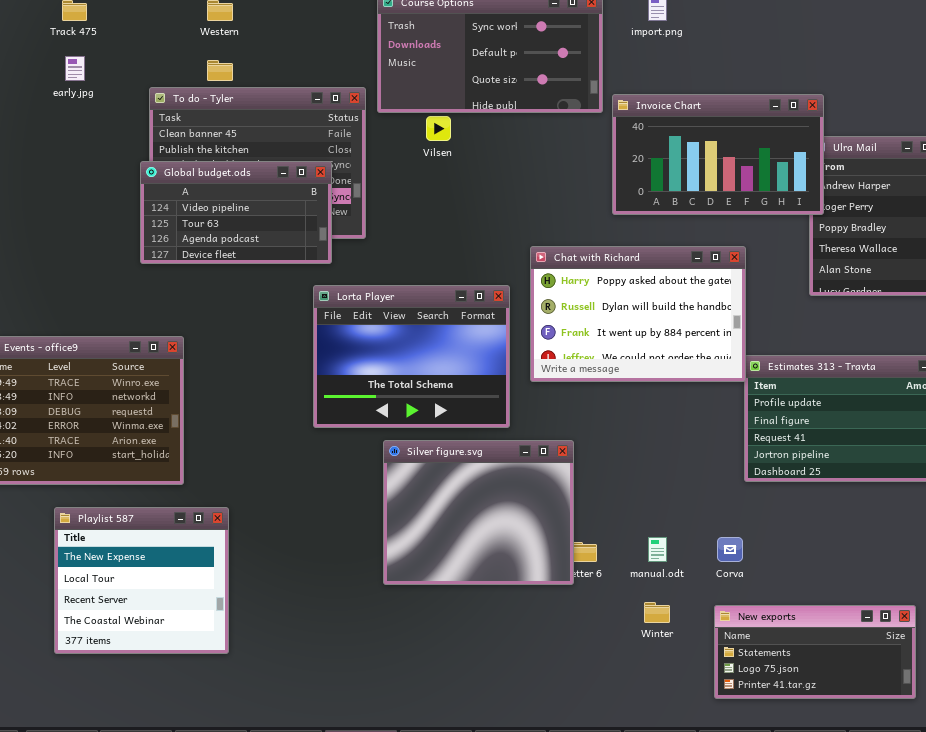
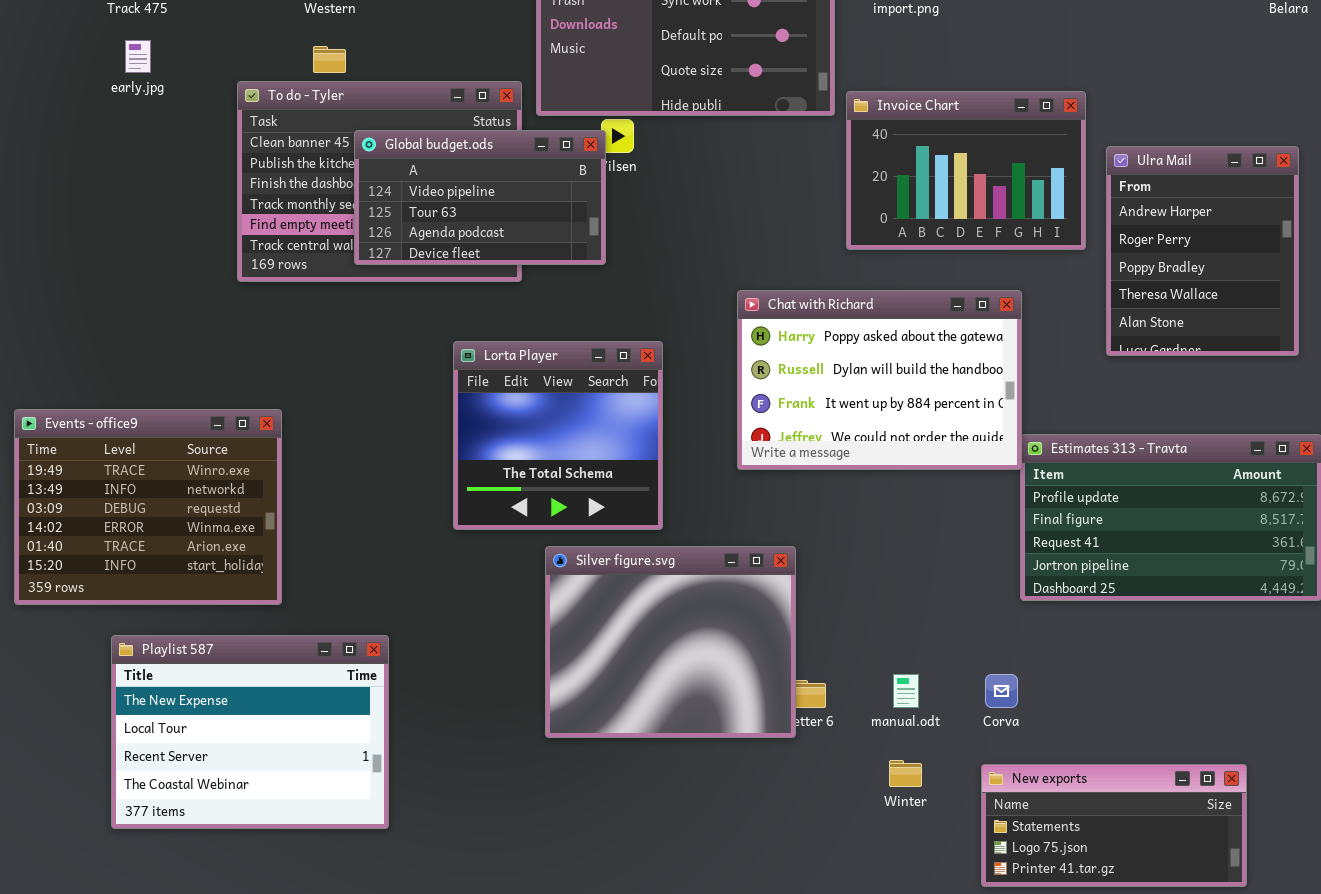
Invoice Chart: [612,94,824,215] -> [846,91,1086,250], resized
Global budget.ods: [140,161,332,264] -> [354,130,606,265], moved
Lorta Player: [313,285,510,428] -> [453,341,663,530], resized
Playlist 587: [54,507,229,654] -> [111,635,389,829], resized

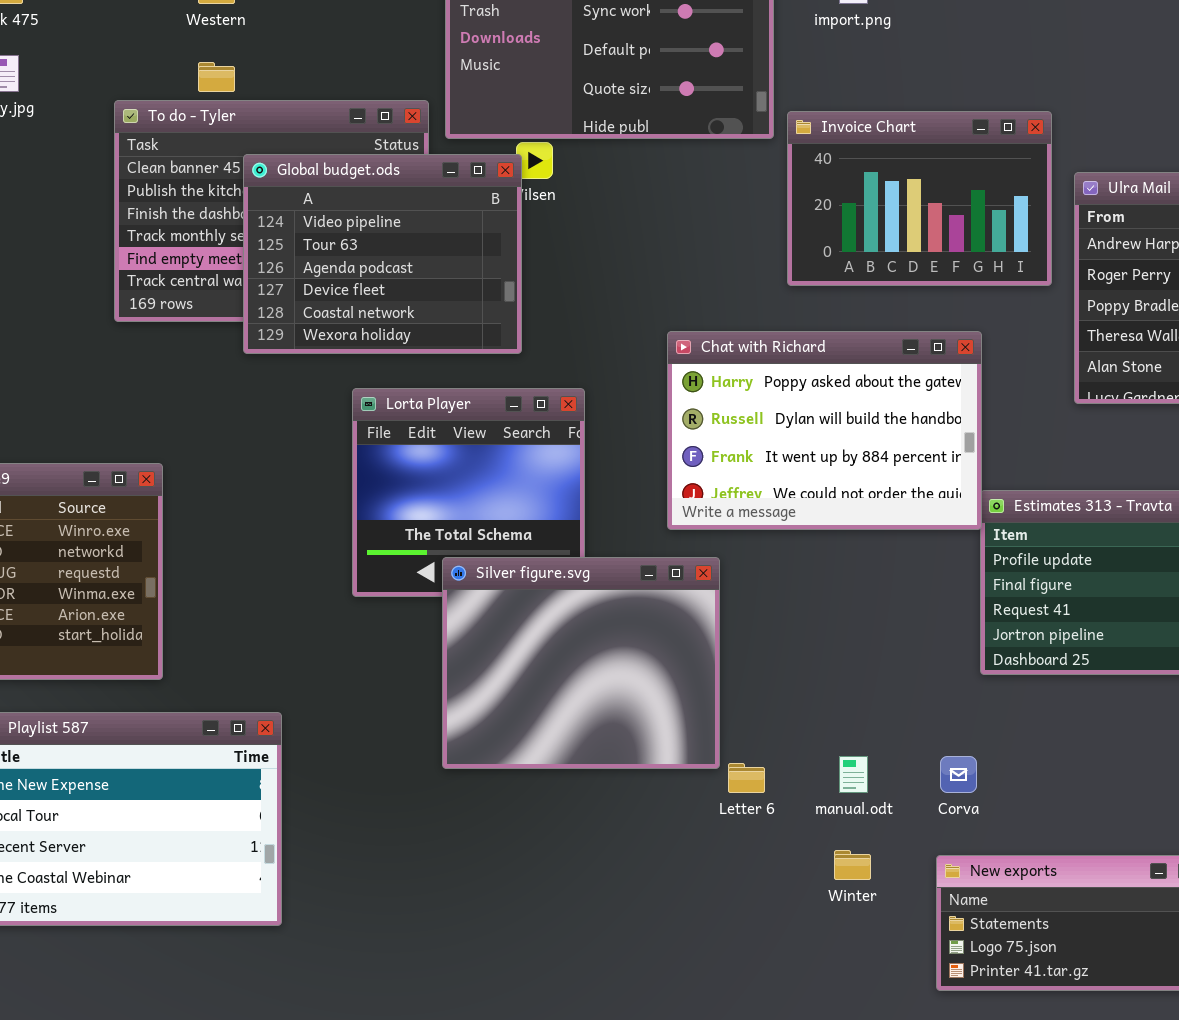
Global budget.ods: [354,130,606,265] -> [243,154,522,354], resized
Silver figure.svg: [545,546,796,738] -> [442,557,720,769], moved

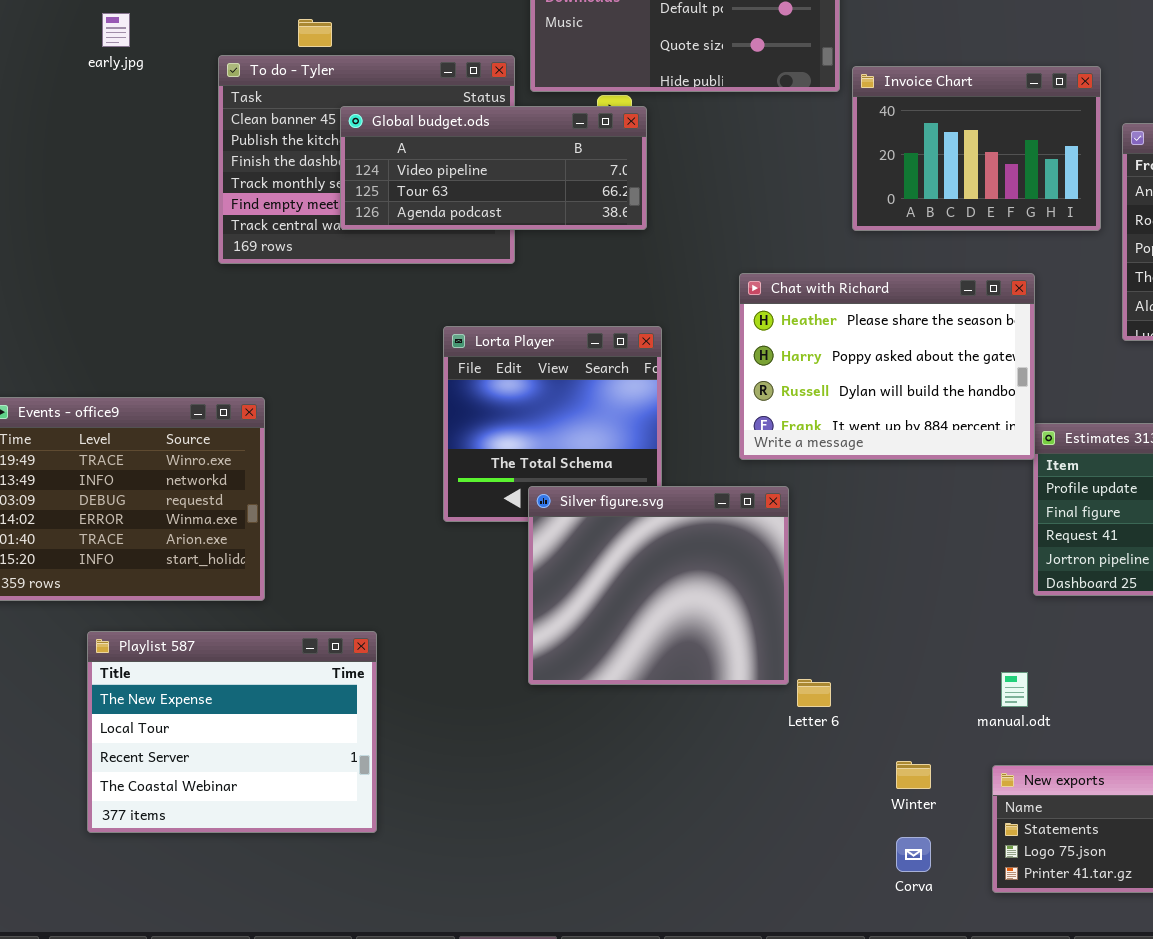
Global budget.ods: [243,154,522,354] -> [340,106,647,230], resized
Chat with Richard: [667,331,982,530] -> [739,273,1035,460], scrolled up 1 row
manual.odt: [839,756,868,793] -> [1001,672,1028,707], moved
Corva: [940,756,977,793] -> [896,837,931,872], moved

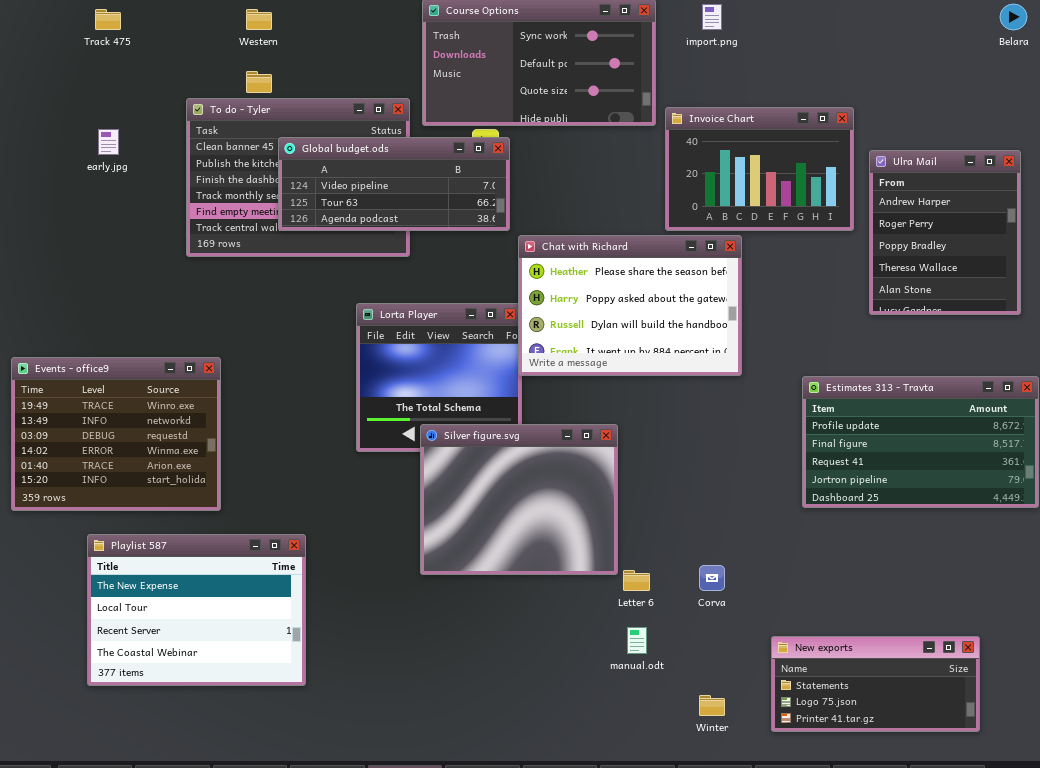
early.jpg: [102,13,130,47] -> [98,129,119,155], moved
Chat with Richard: [739,273,1035,460] -> [518,235,742,376], moved
manual.odt: [1001,672,1028,707] -> [627,627,647,654], moved
Winter: [896,761,931,789] -> [699,695,725,716], moved
Corva: [896,837,931,872] -> [699,565,725,591], moved

